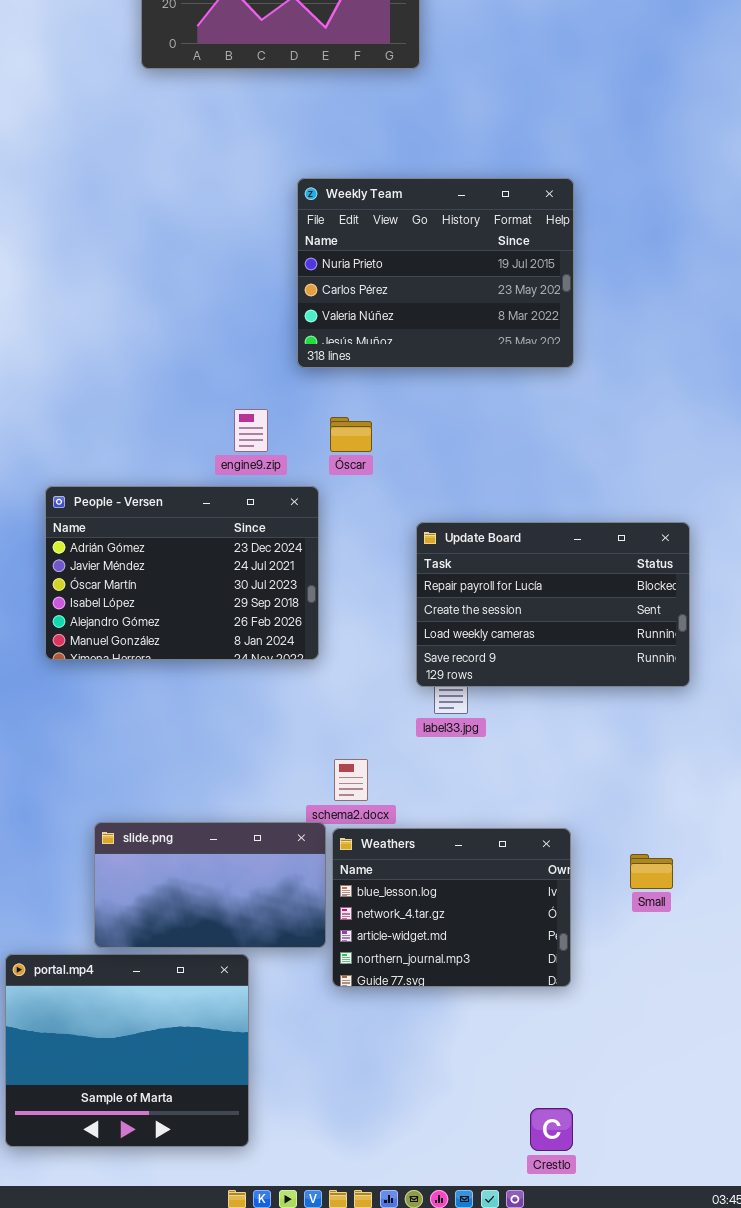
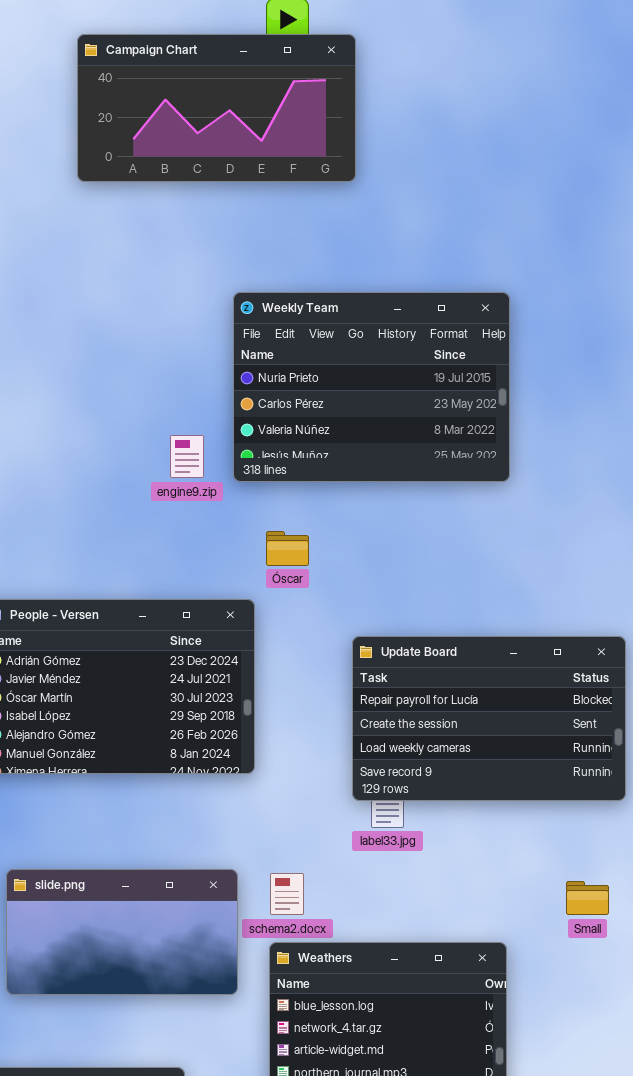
engine9.zip: [234,409,268,452] -> [170,435,204,478], moved
slide.png: [94,822,326,948] -> [6,869,238,995], moved
Small: [630,854,673,889] -> [566,881,609,915], moved

